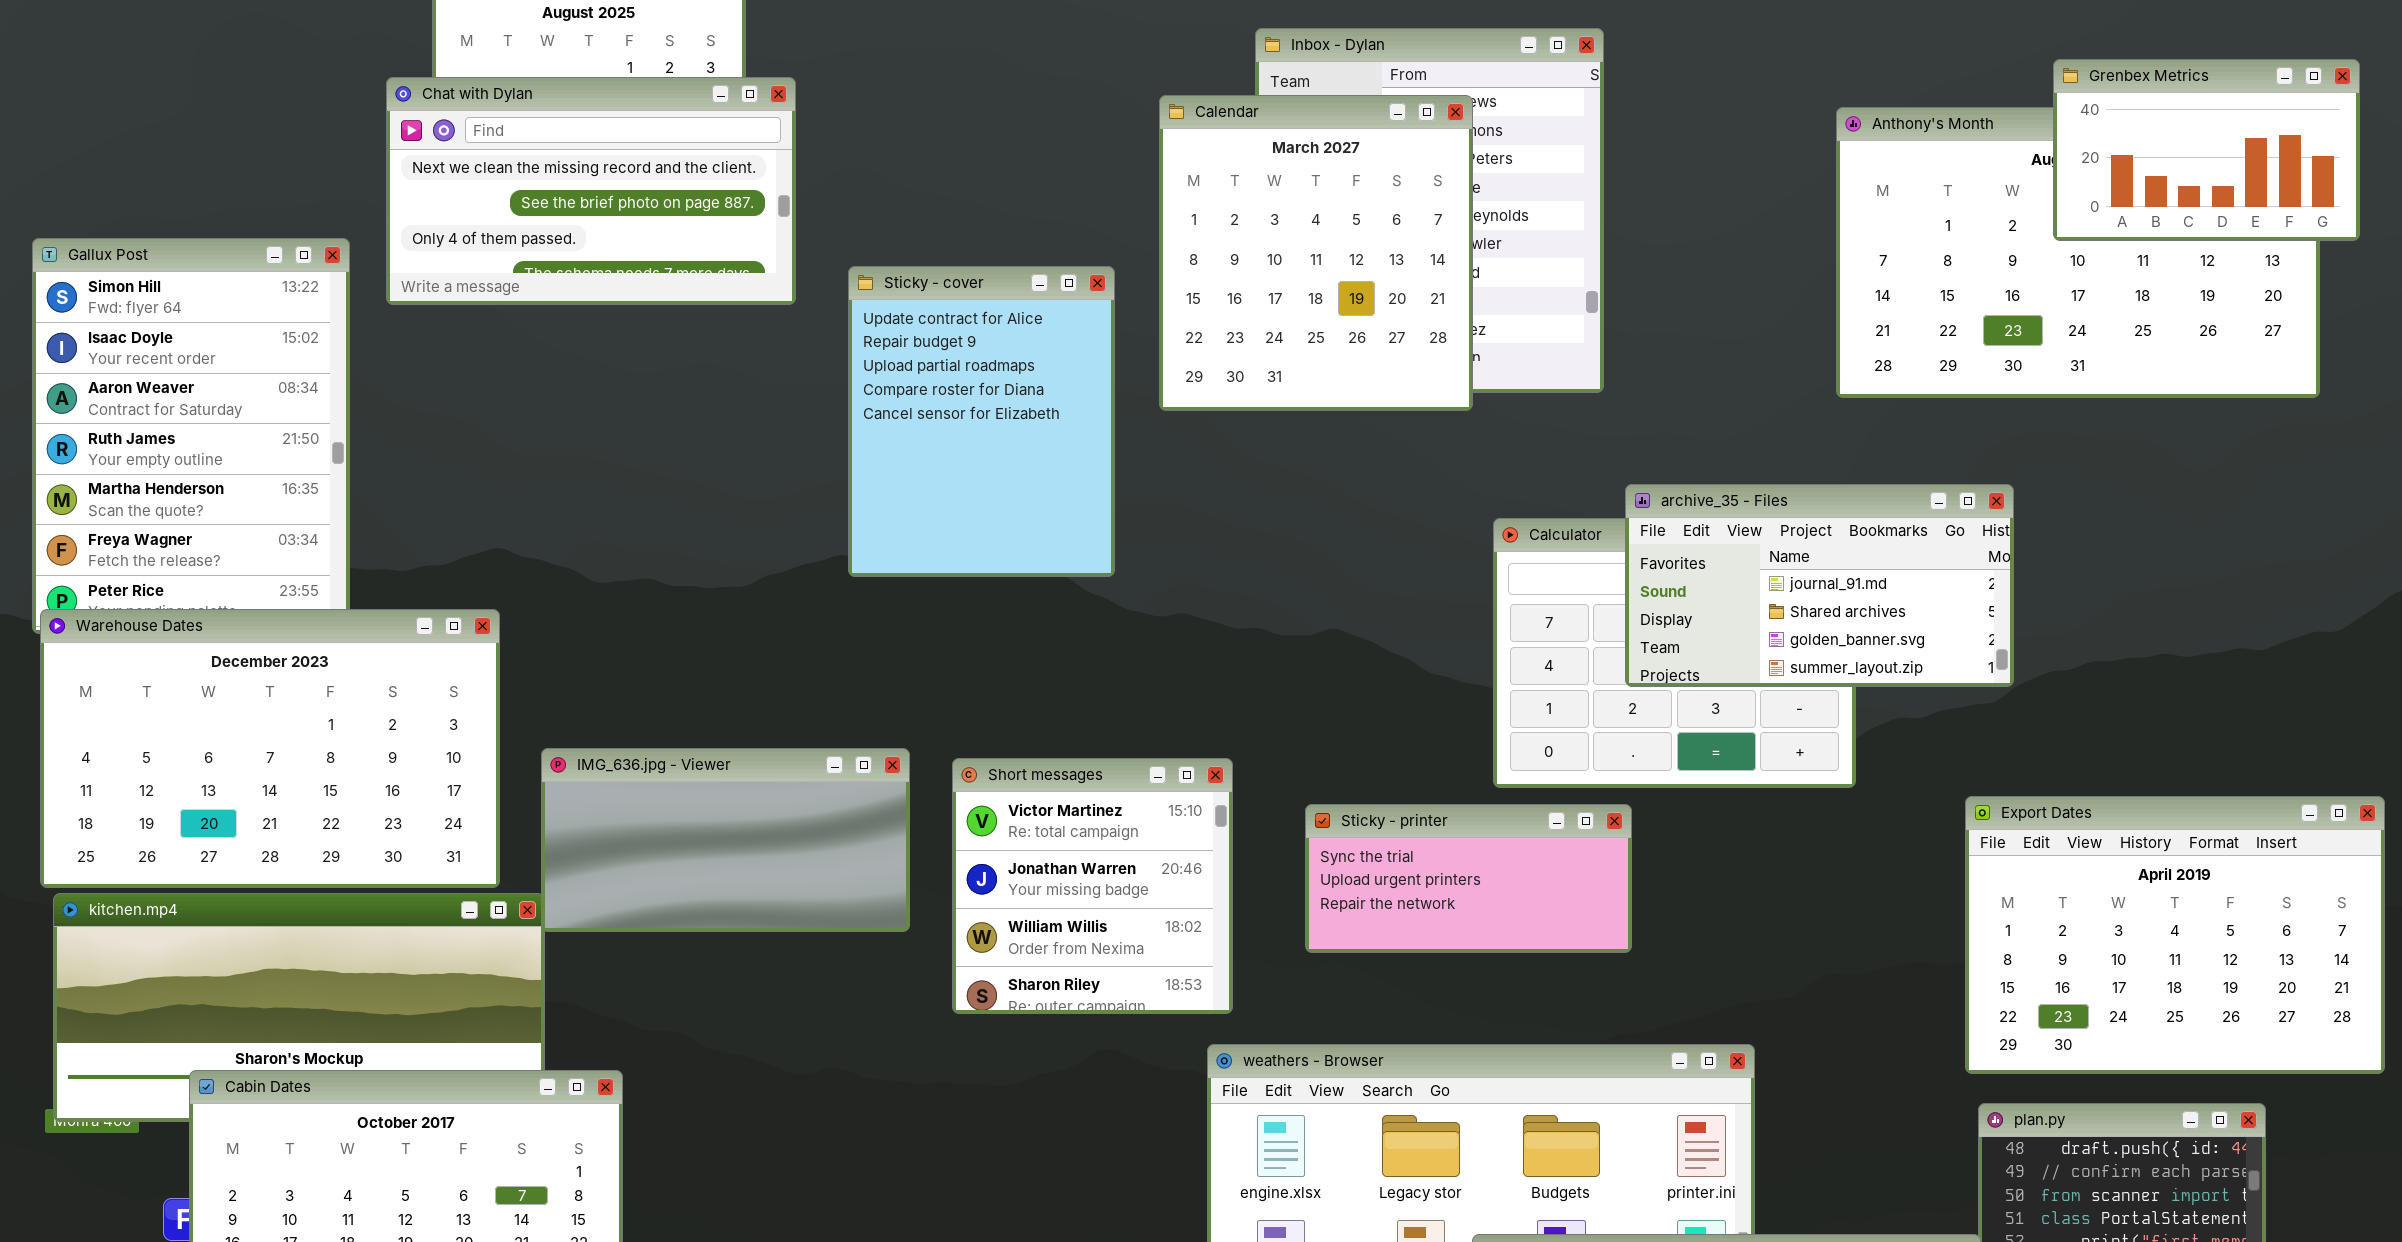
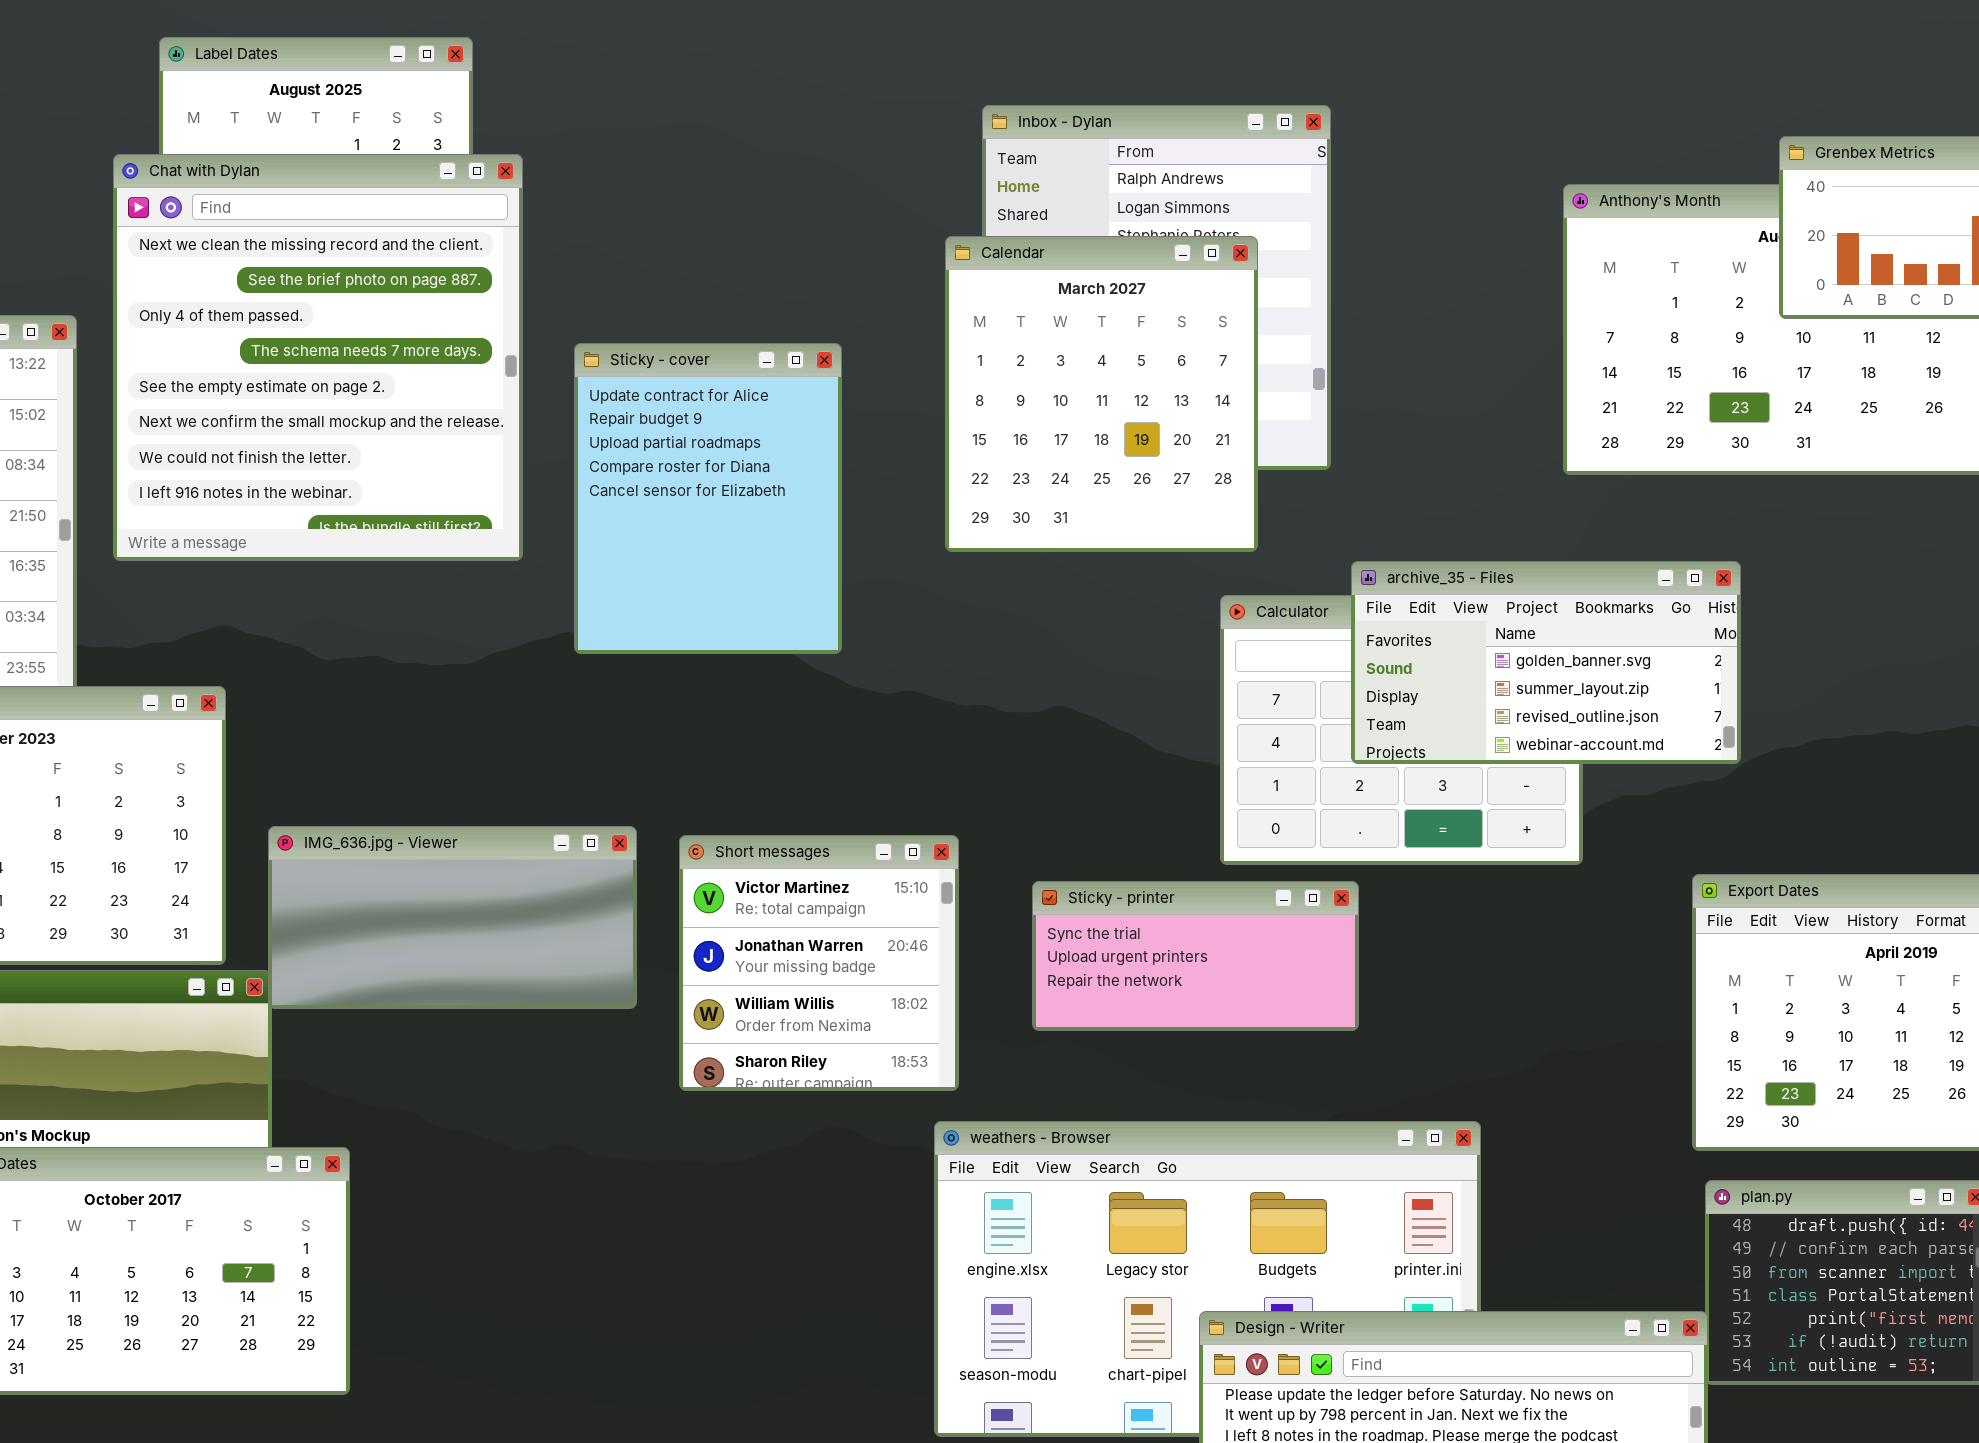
Chat with Dylan: [386,77,796,305] -> [113,154,523,561], resized
Calendar: [1159,95,1473,411] -> [945,236,1258,552], moved
archive_35 - Files: [1625,484,2014,687] -> [1351,561,1741,764], scrolled down 2 rows

